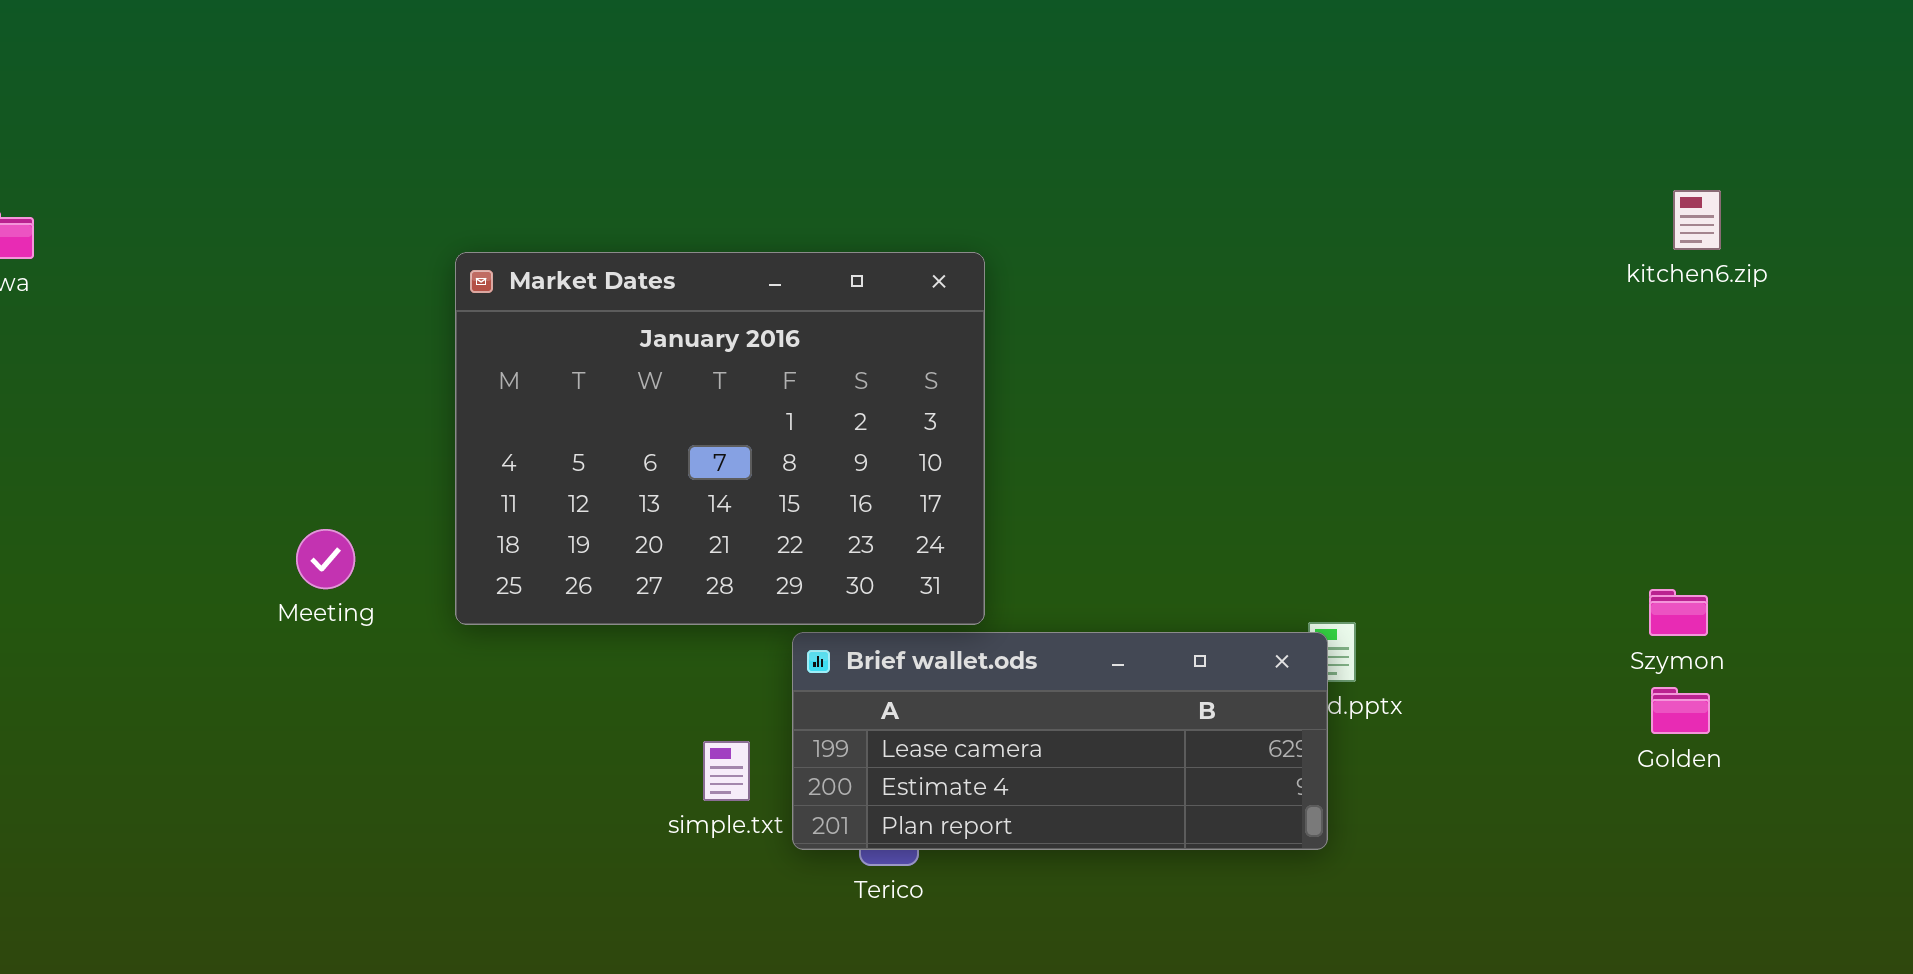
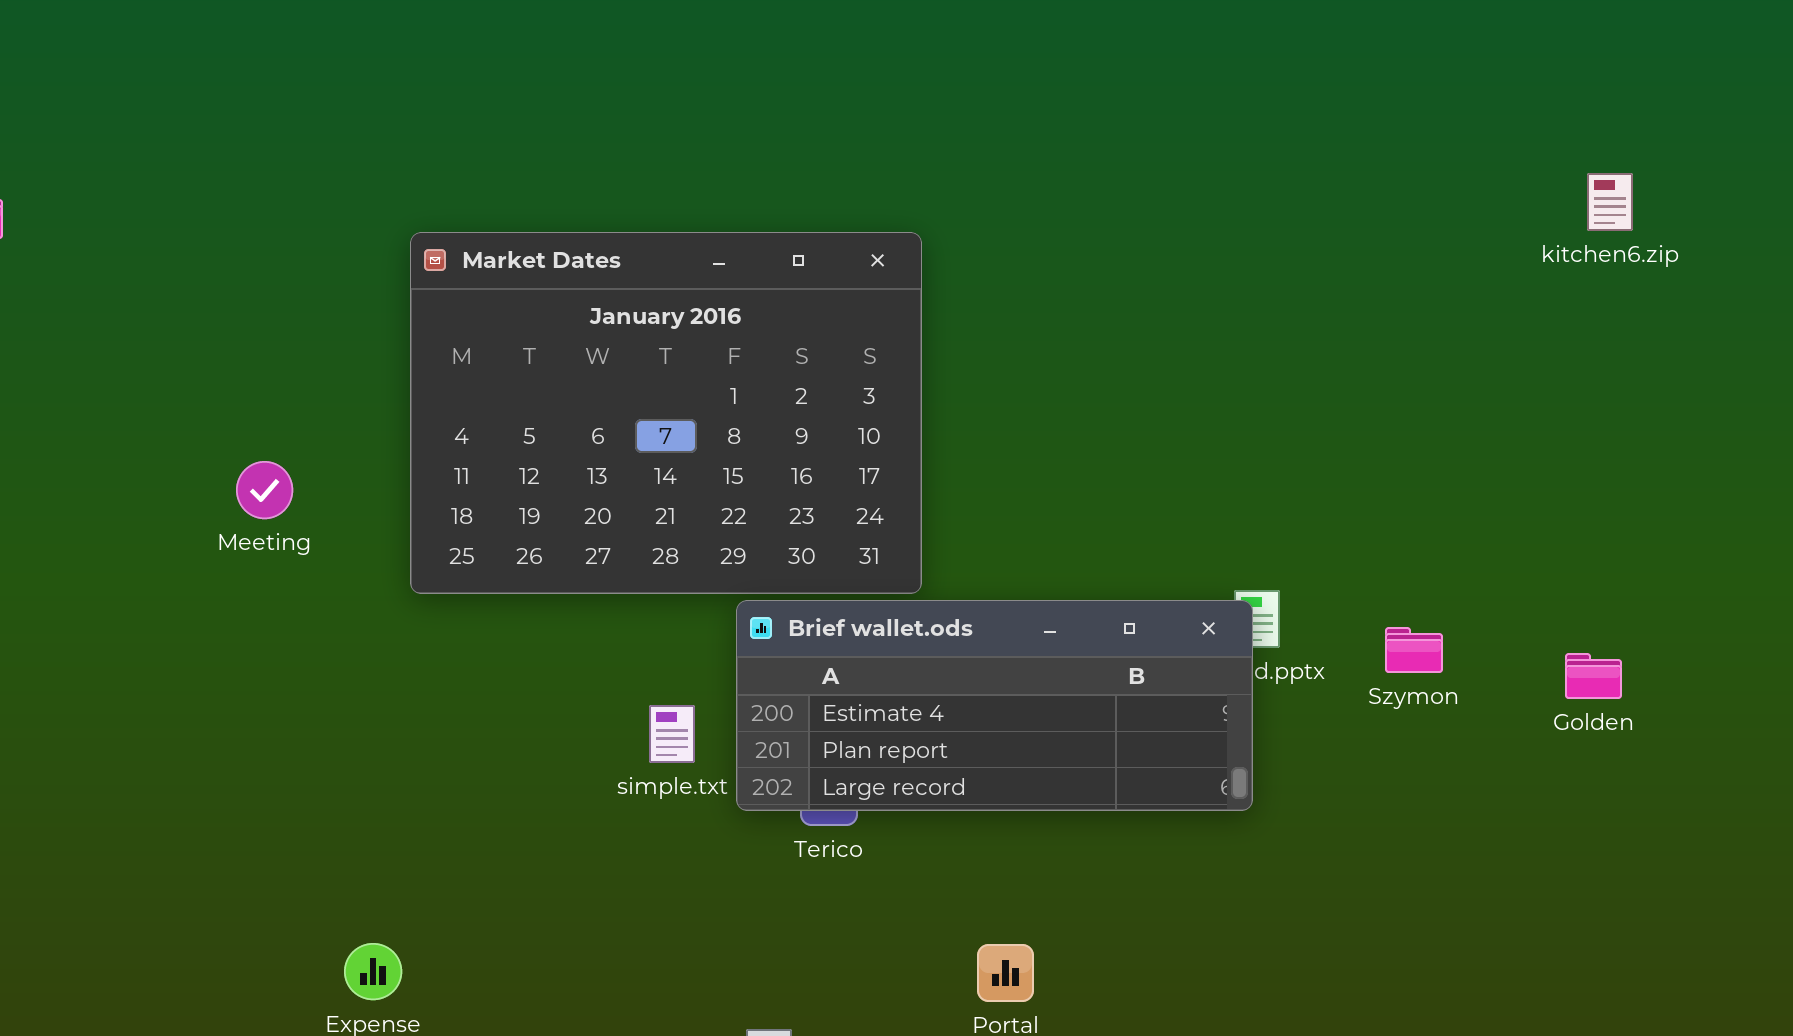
Meeting: [296,529,355,589] -> [236,461,293,519], moved
Szymon: [1649,589,1708,636] -> [1385,627,1443,673], moved
Brief wallet.ods: [792,632,1328,850] -> [736,600,1253,811], scrolled down 1 row

